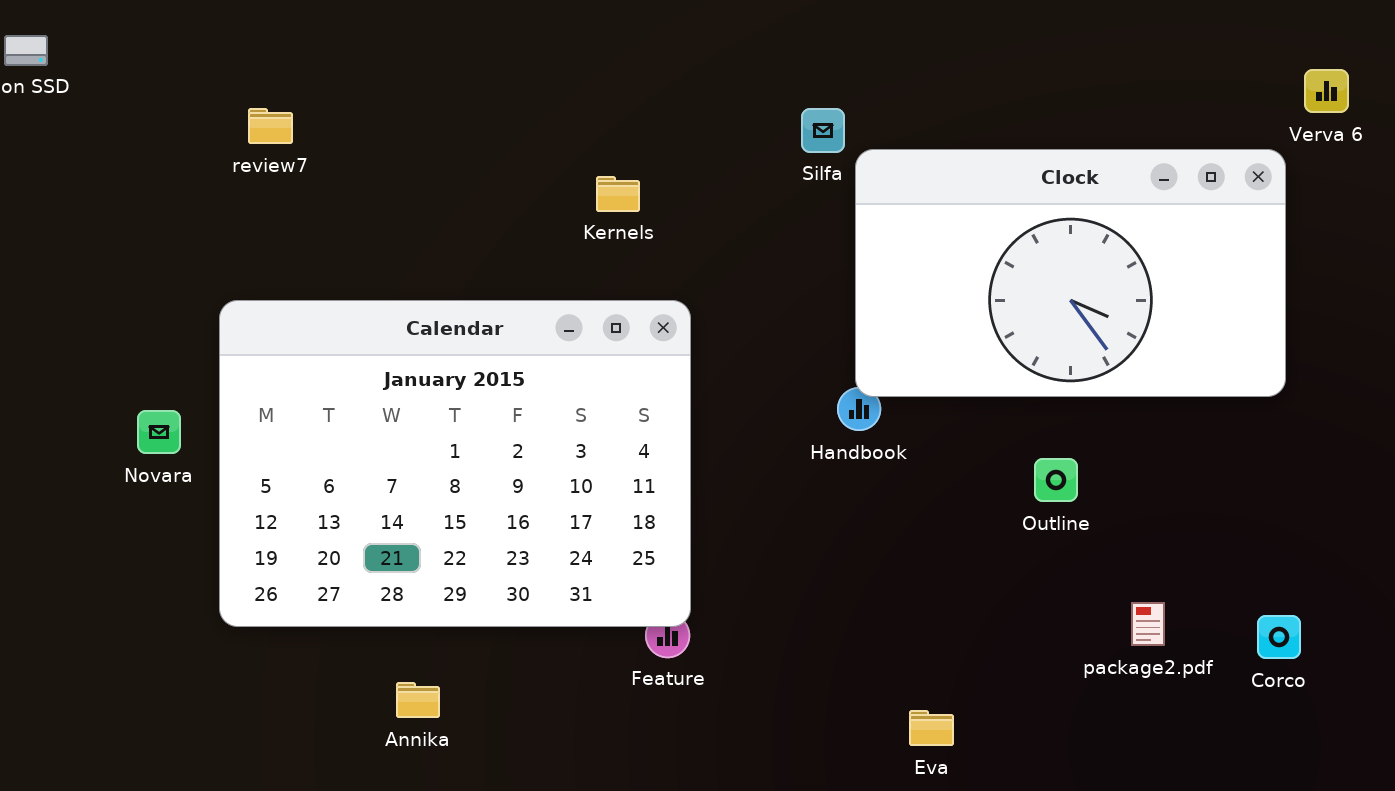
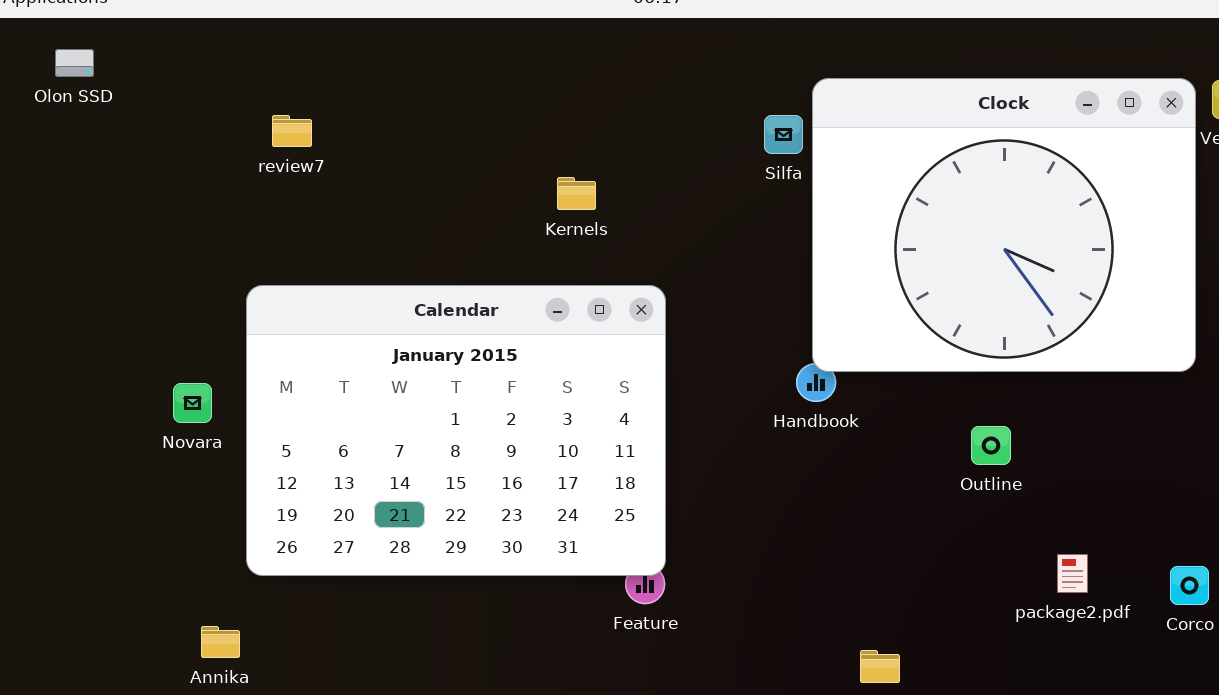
Clock: [855,149,1286,397] -> [812,78,1196,372], resized
Kernels: [596,176,640,212] -> [557,177,596,210], moved
Annika: [396,682,440,718] -> [201,626,240,658], moved

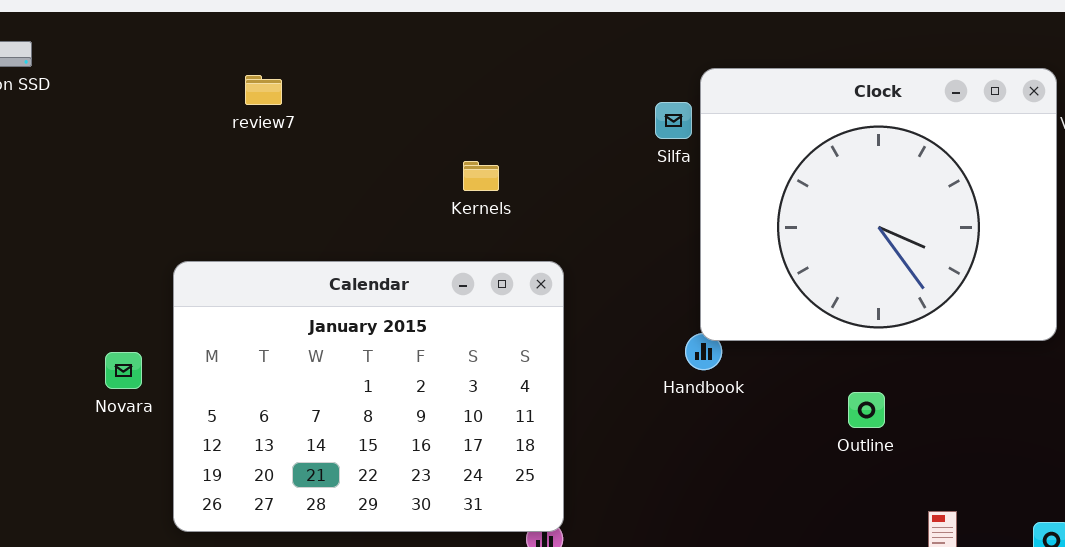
review7: [272,115,312,147] -> [245,75,282,105], moved

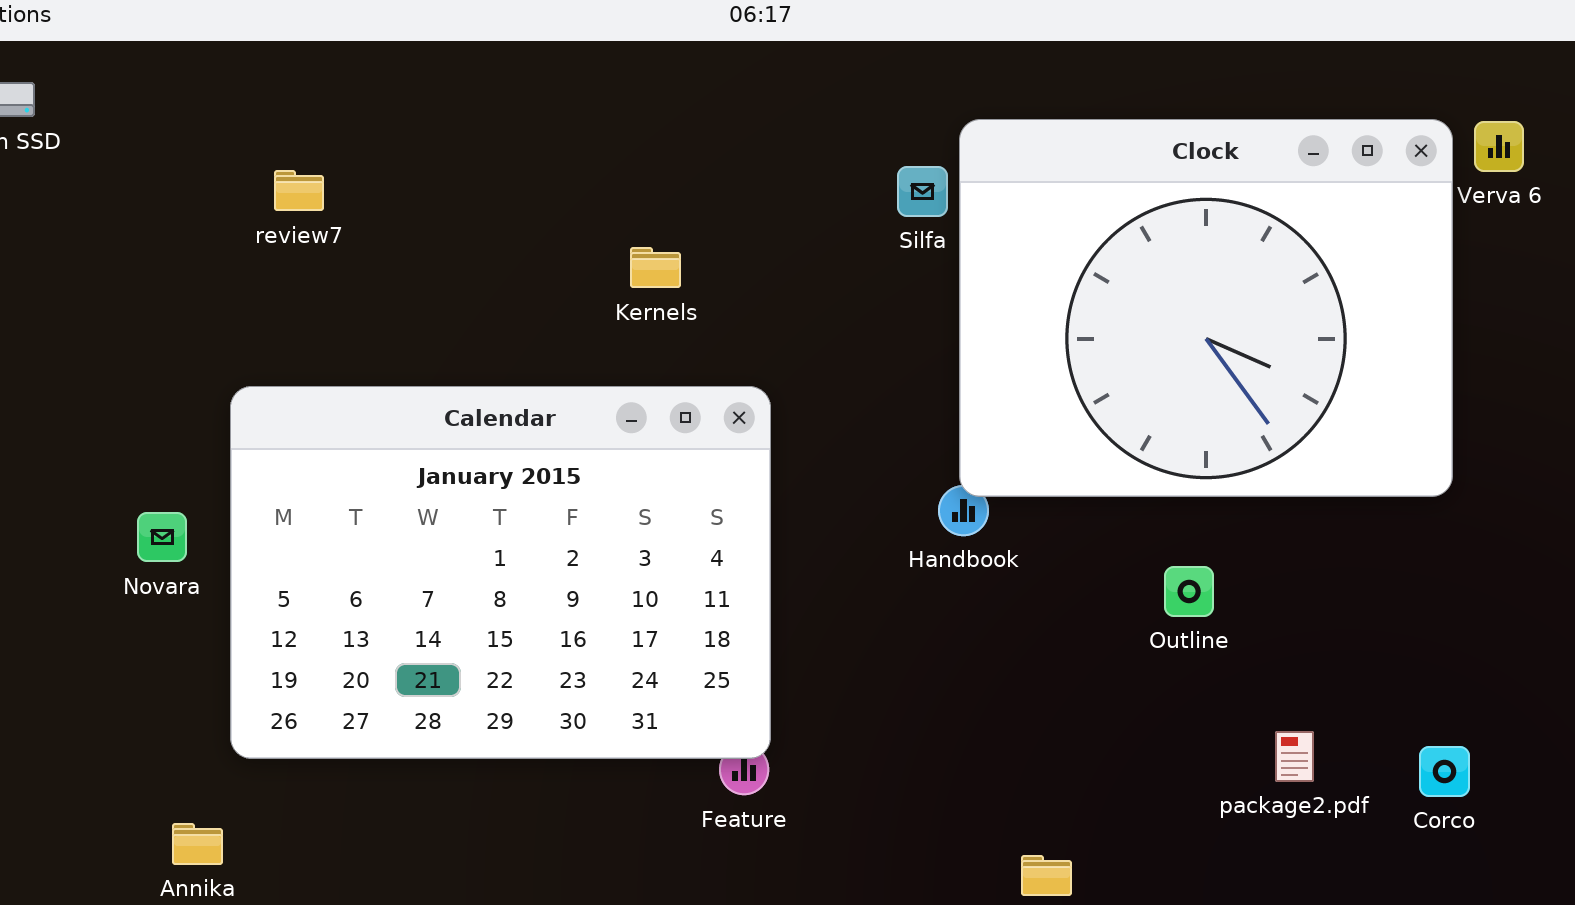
review7: [245,75,282,105] -> [274,170,324,211], moved

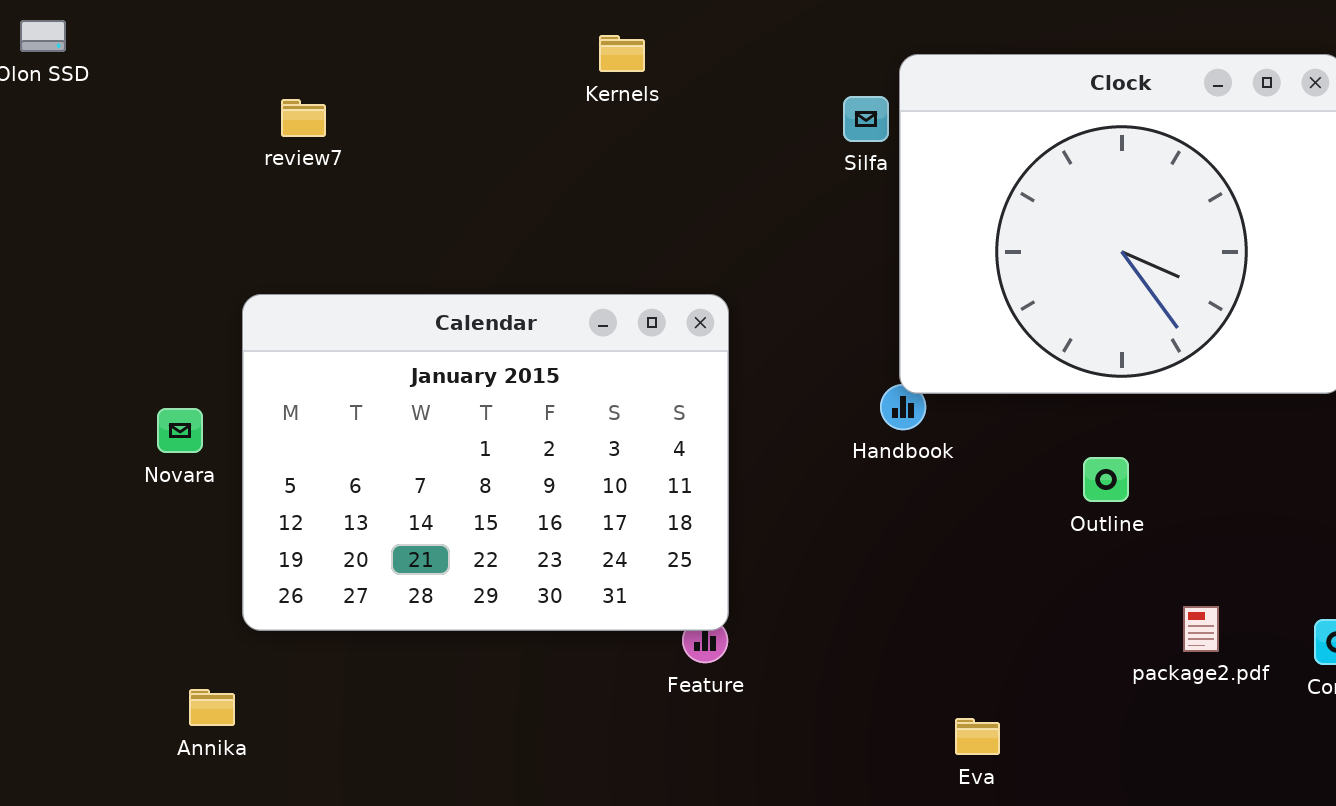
Kernels: [630,247,681,288] -> [599,35,645,72], moved

